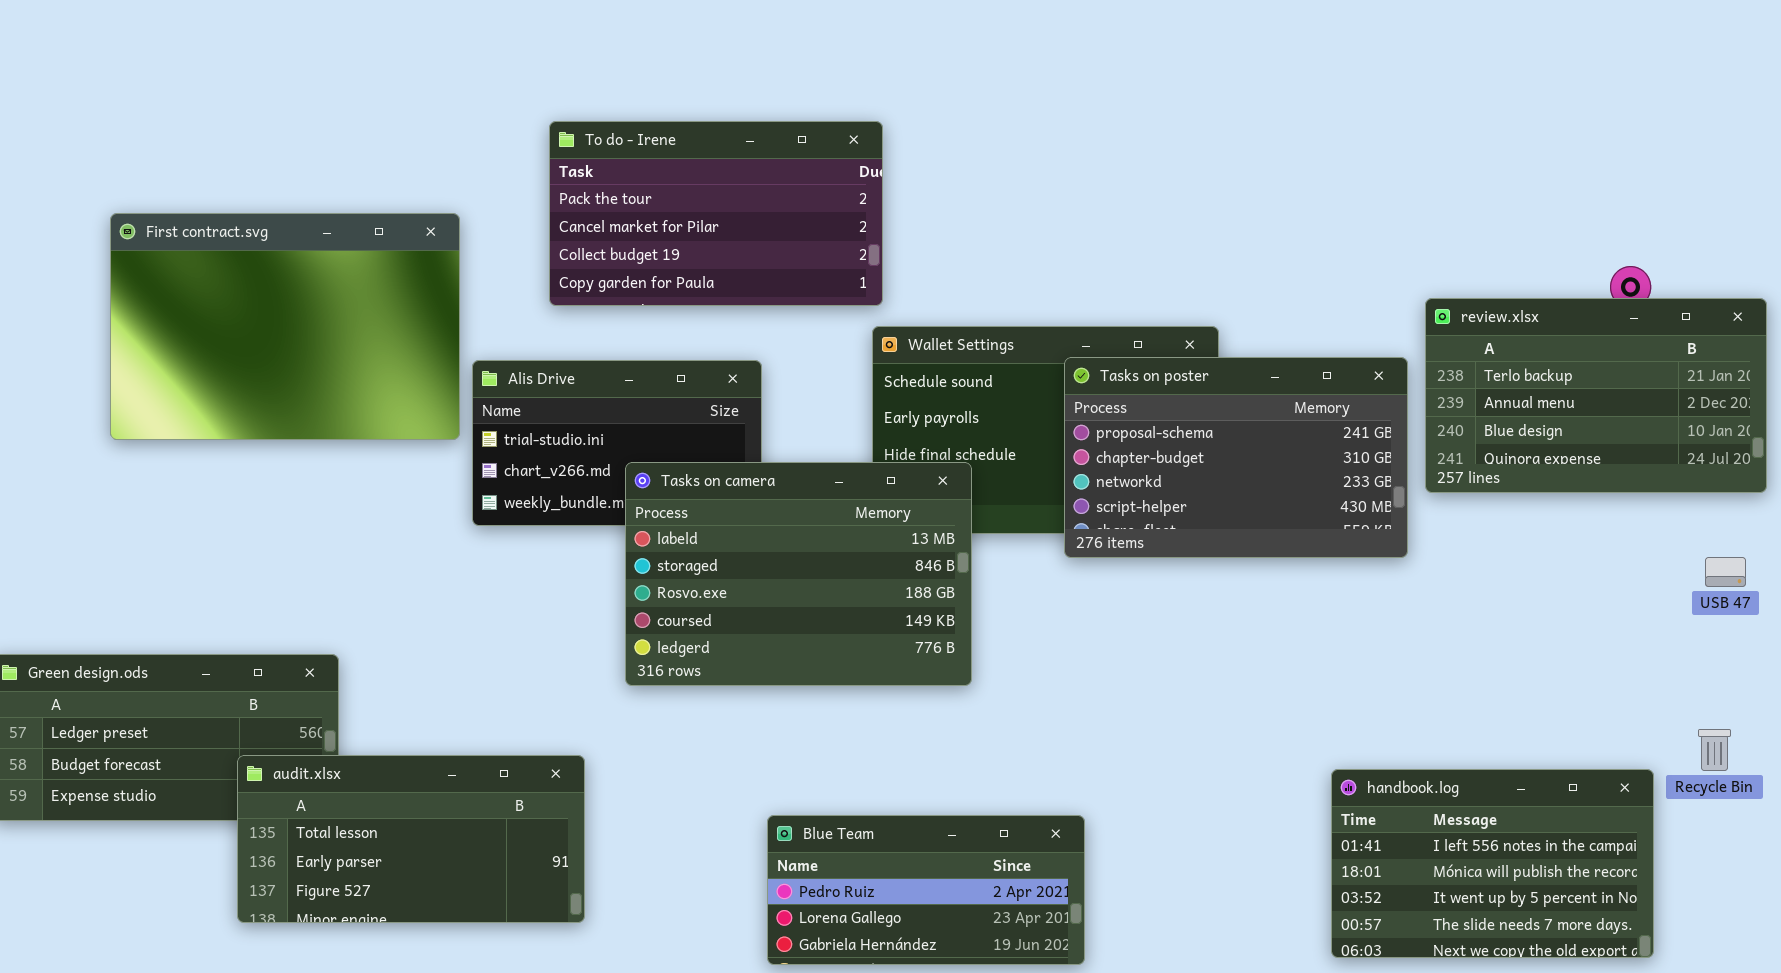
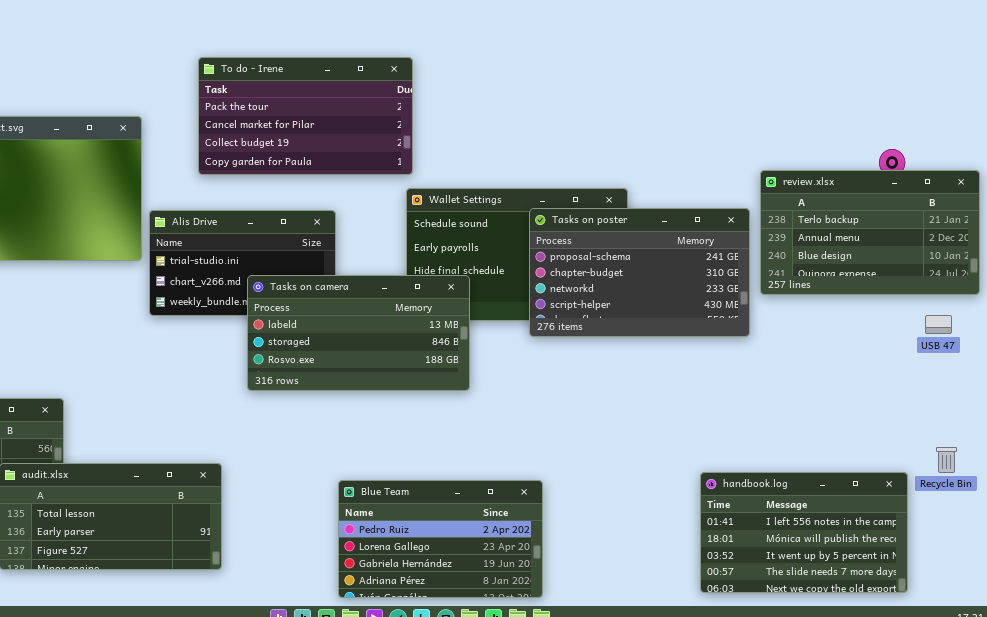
Tasks on camera: [625,462,972,686] -> [247,275,470,391], resized
USB 47: [1705,557,1746,587] -> [925,315,952,334], moved
Blue Team: [767,815,1085,965] -> [338,480,543,598], resized

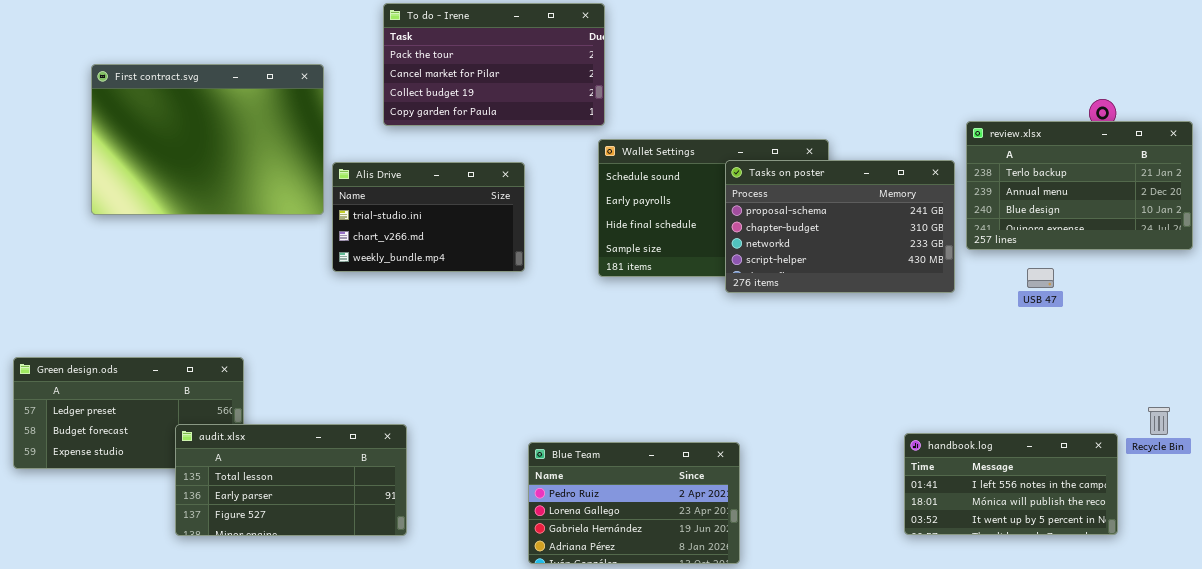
Tasks on camera: [247,275,470,391] -> none, closed
USB 47: [925,315,952,334] -> [1027,268,1054,288], moved
handbook.log: [700,472,908,593] -> [904,433,1118,535], resized

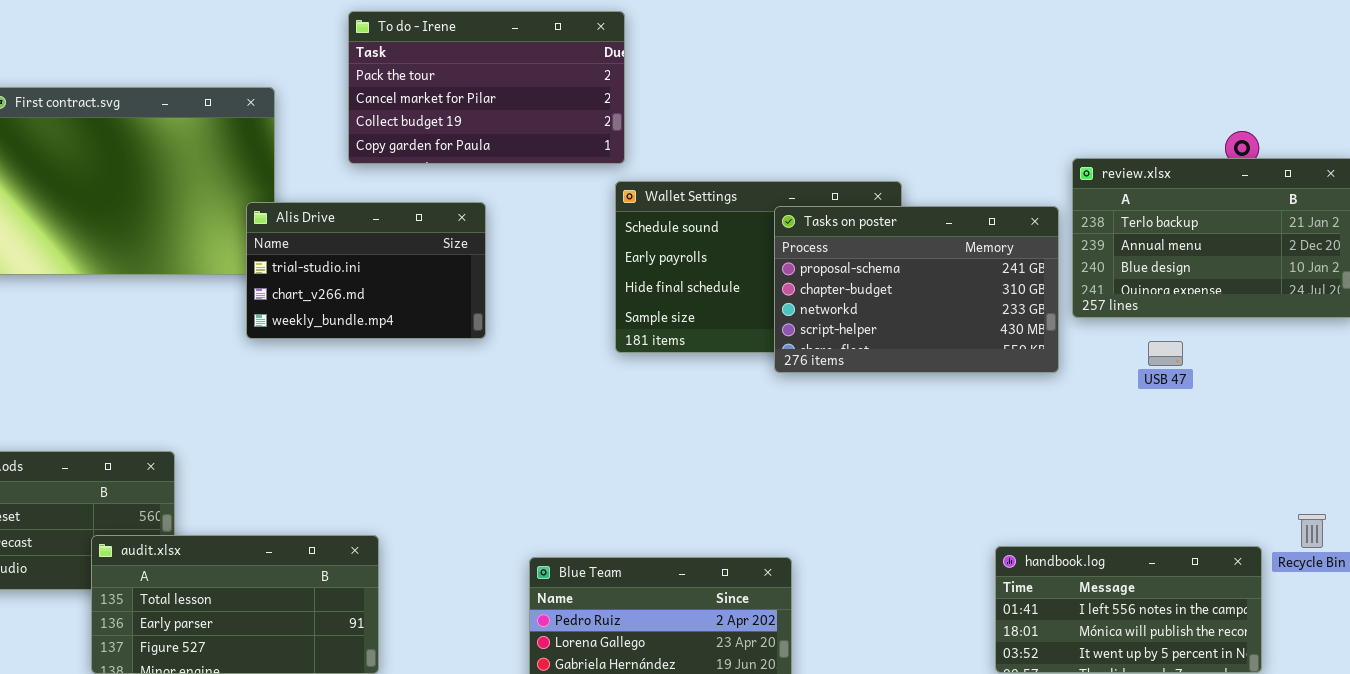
Alis Drive: [332,162,525,272] -> [246,202,486,339], moved

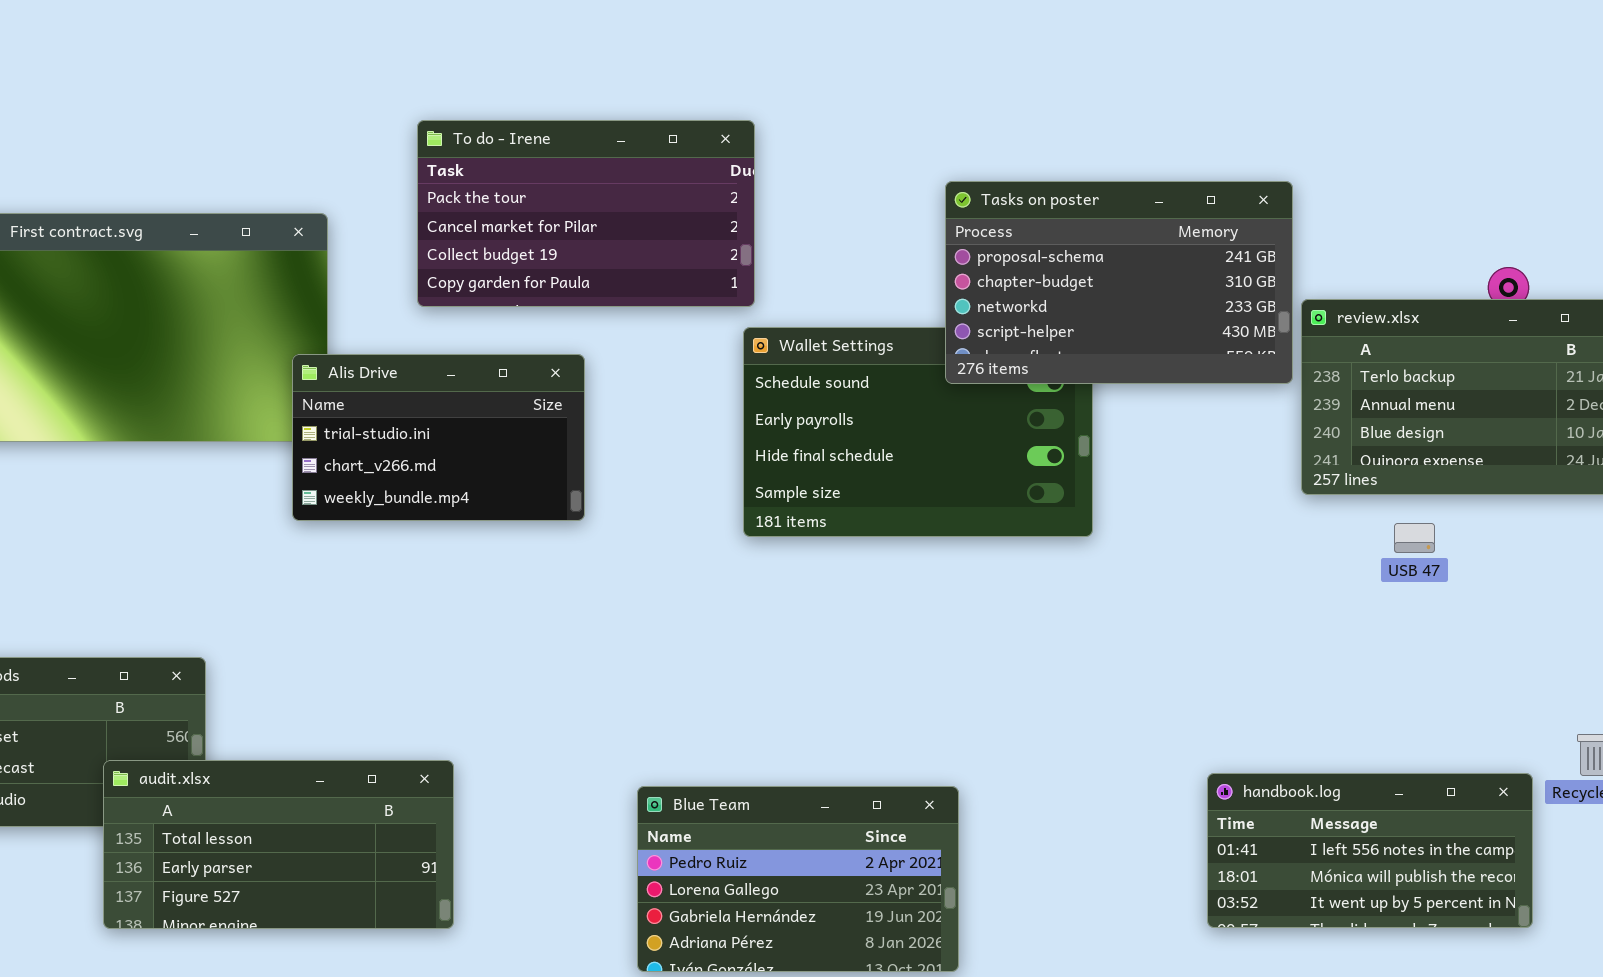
Tasks on poster: [774,206,1059,373] -> [945,181,1293,384], moved

